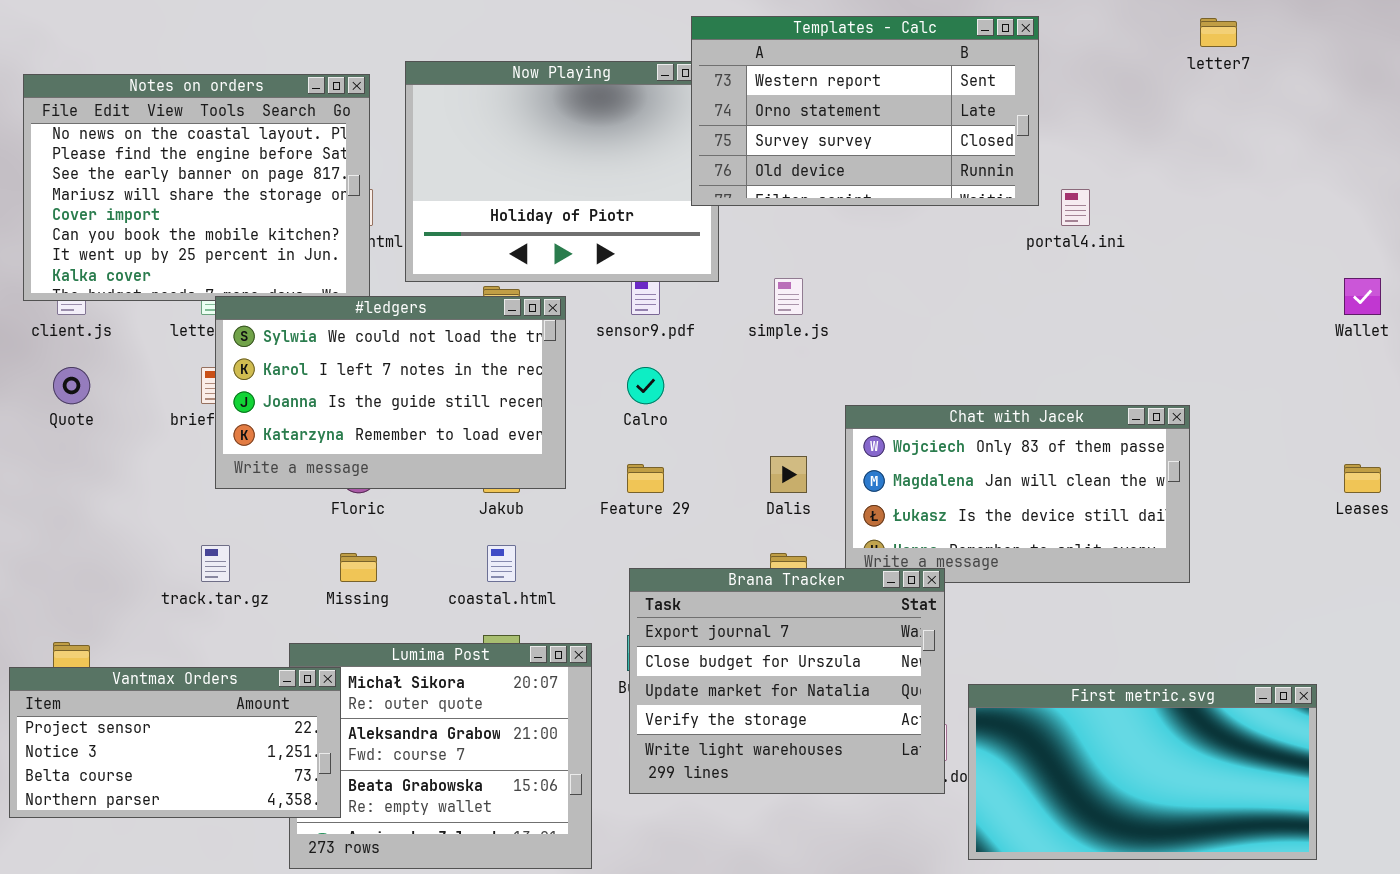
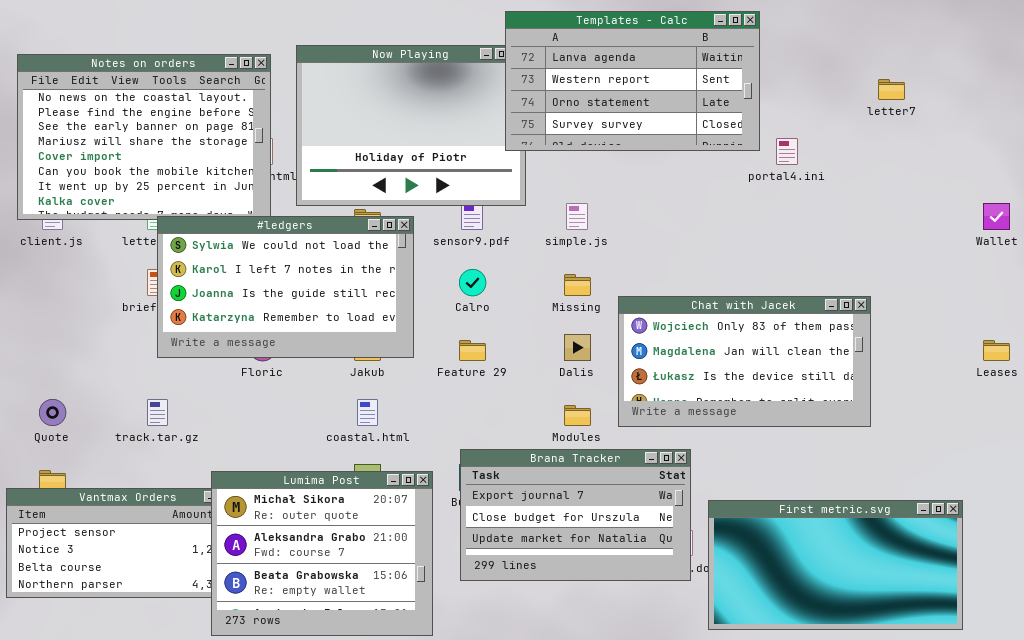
Templates - Calc: [691,16,1039,206] -> [505,11,760,151], scrolled up 1 row
letter7: [1200,18,1237,47] -> [878,79,905,100], moved
Quote: [53,367,90,404] -> [39,399,66,426], moved
Missing: [340,553,377,582] -> [564,274,591,296], moved
Brana Tracker: [629,568,945,794] -> [460,449,691,581], resized
Lumima Post: [289,643,592,869] -> [211,471,433,636], raised

